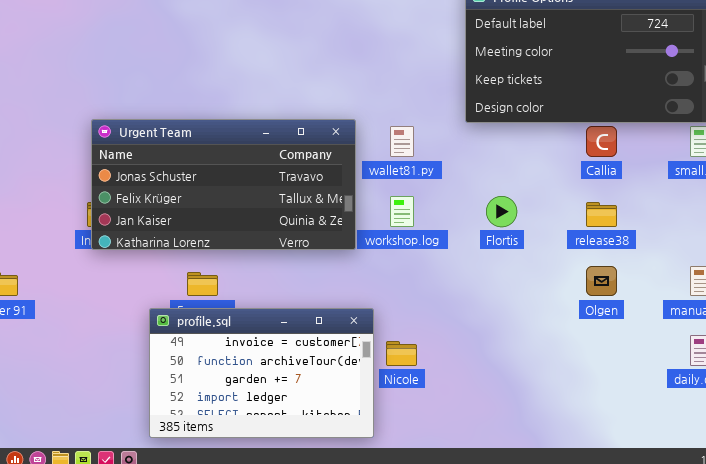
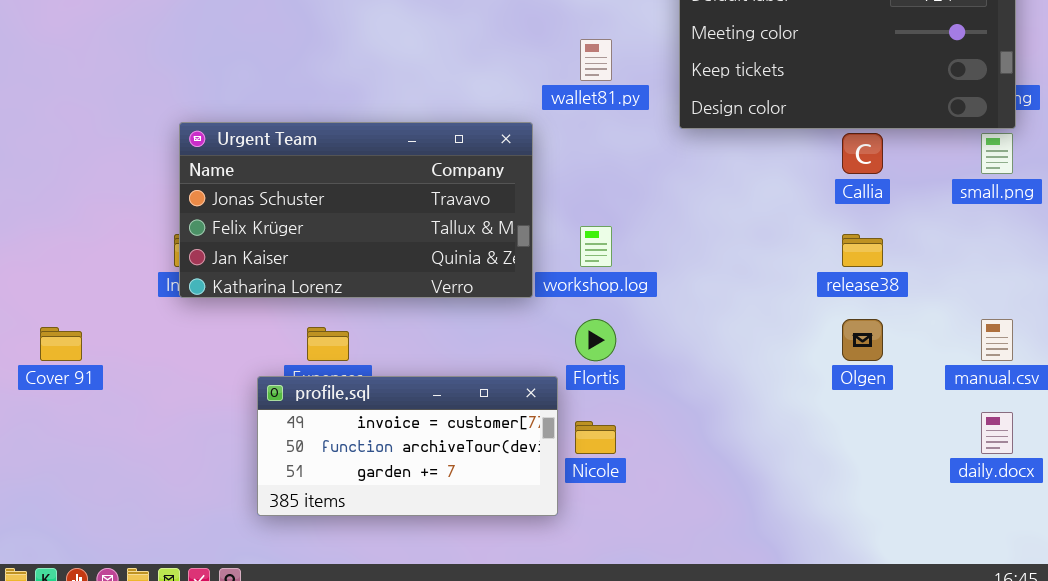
wallet81.py: [390,126,414,157] -> [580,39,612,81], moved
Flortis: [486,196,517,227] -> [575,319,616,361], moved
profile.sql: [149,308,374,438] -> [257,376,558,516], resized

